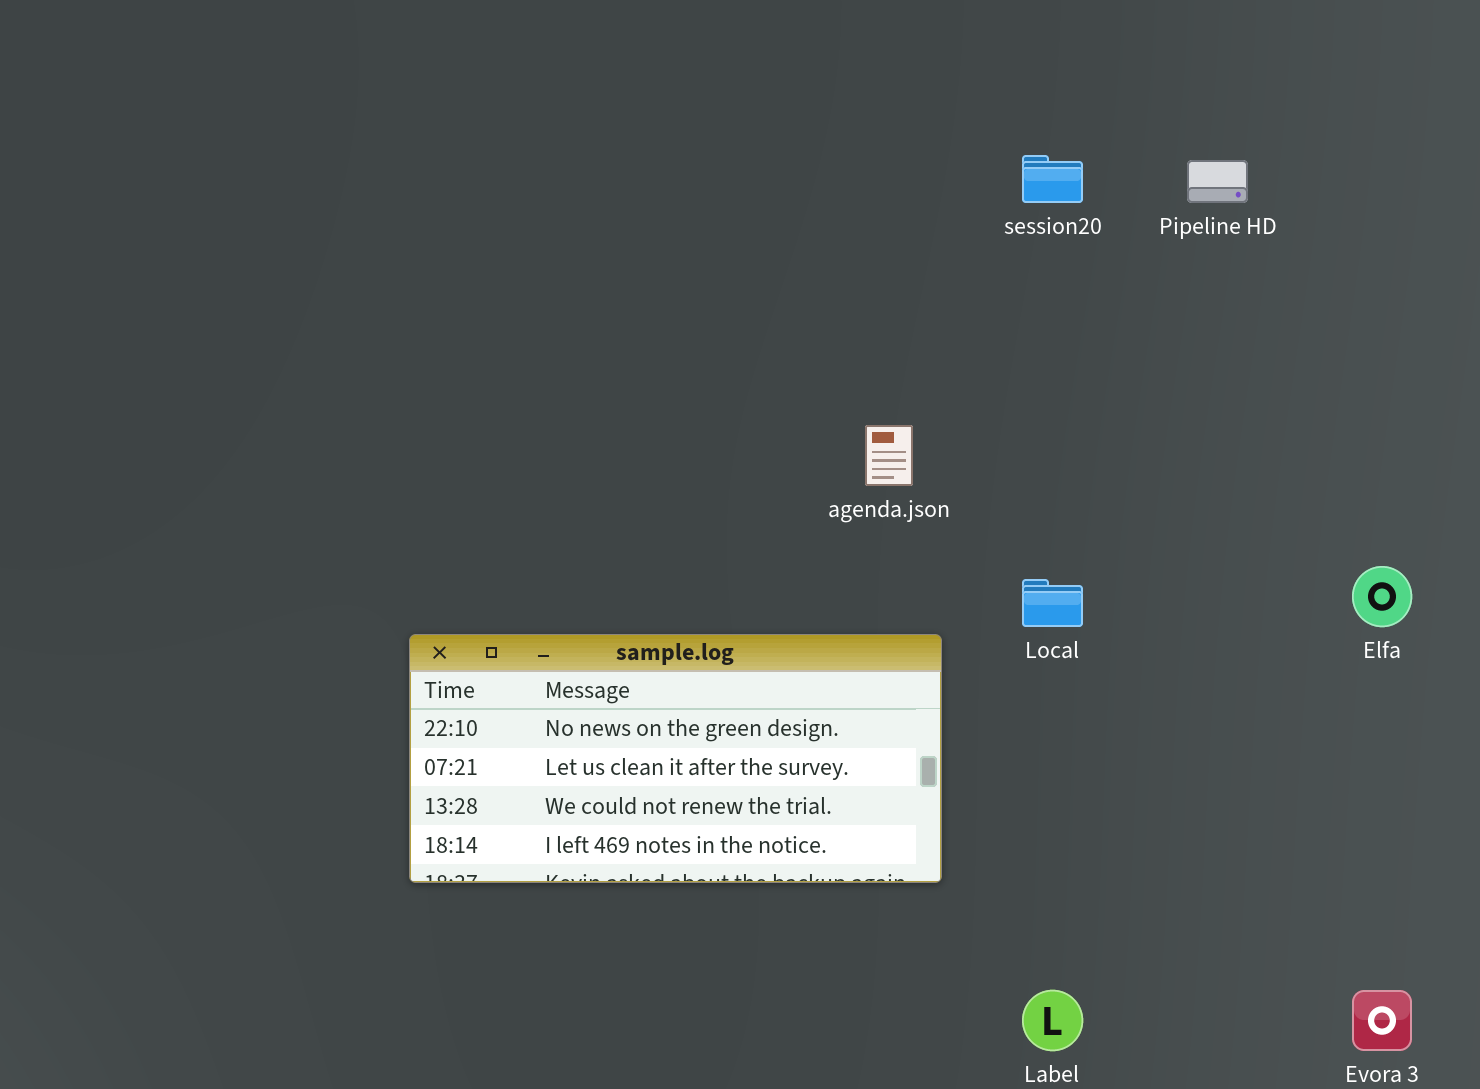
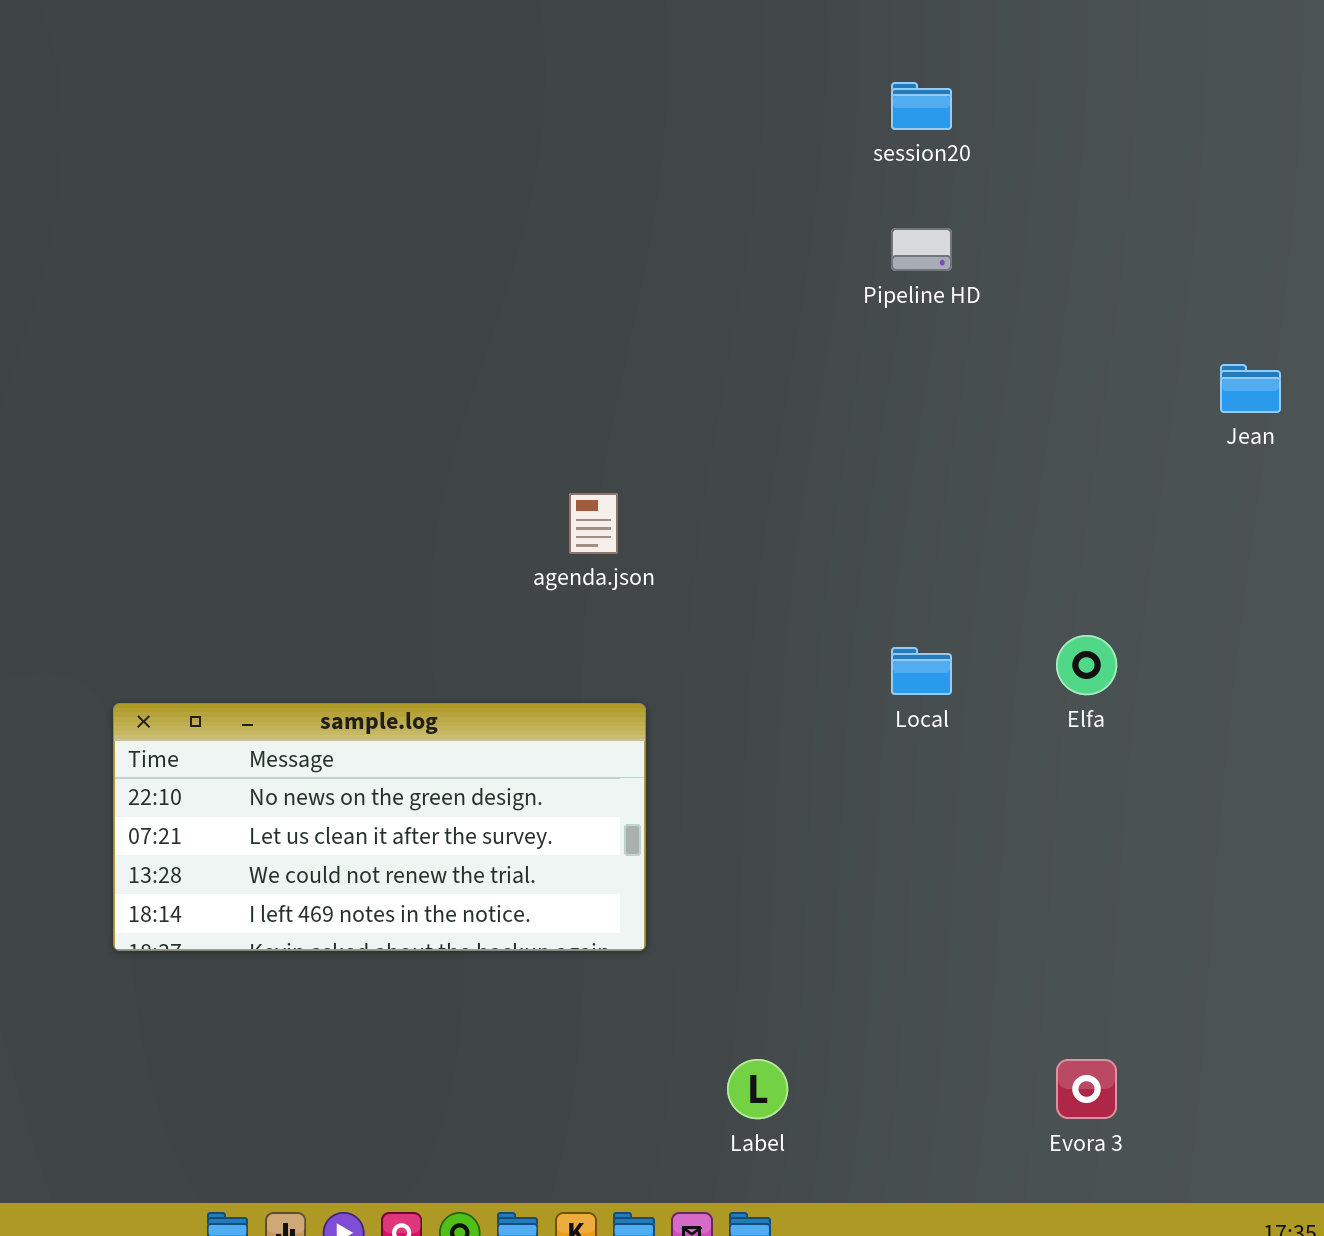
session20: [1022,155,1083,203] -> [891,82,952,130], moved
Local: [1022,579,1083,627] -> [891,647,952,695], moved

